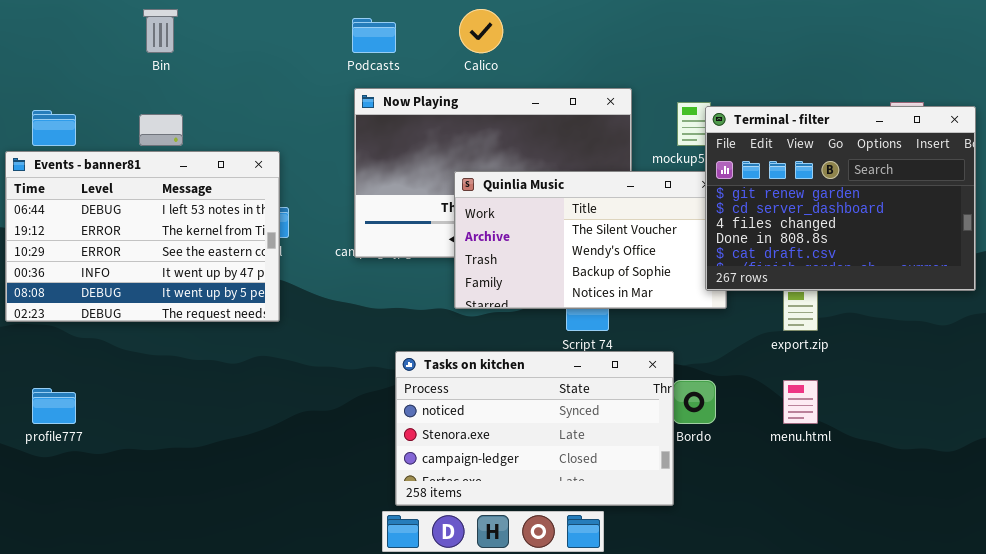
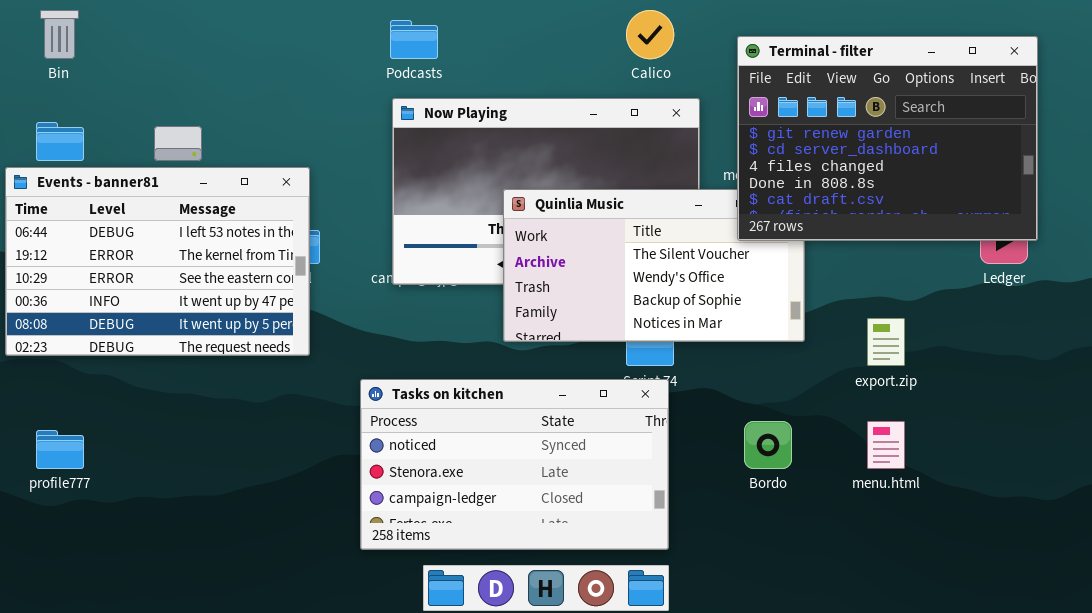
Bin: [143,9,178,53] -> [40,10,79,59], moved
Calico: [459,9,503,53] -> [626,10,674,59], moved
Terminal - filter: [705,106,976,291] -> [737,36,1038,241], moved
Tasks on kitchen: [395,351,674,506] -> [360,379,669,550], moved

